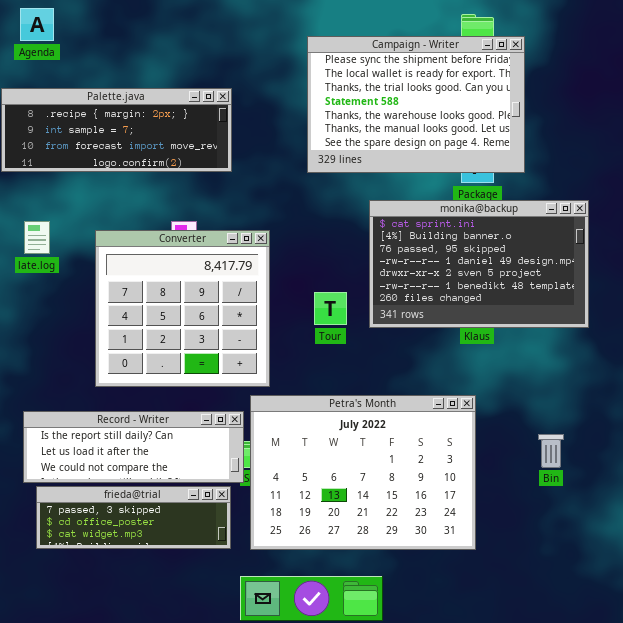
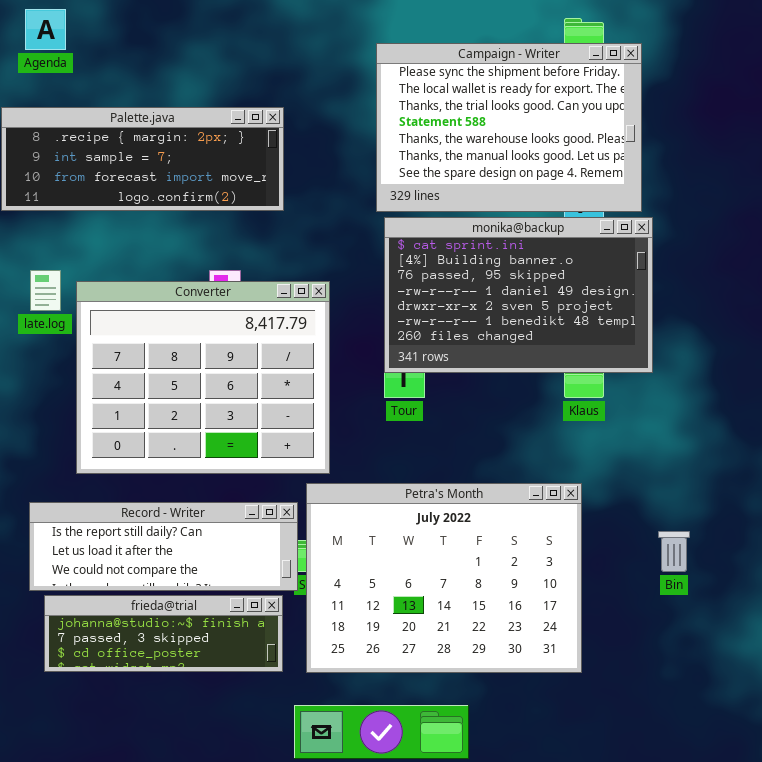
monika@backup: [369,200,589,328] -> [384,217,653,373], moved
Converter: [95,230,270,387] -> [76,281,330,474], resized
frieda@trial: [36,486,231,549] -> [44,595,283,672], scrolled up 1 row

